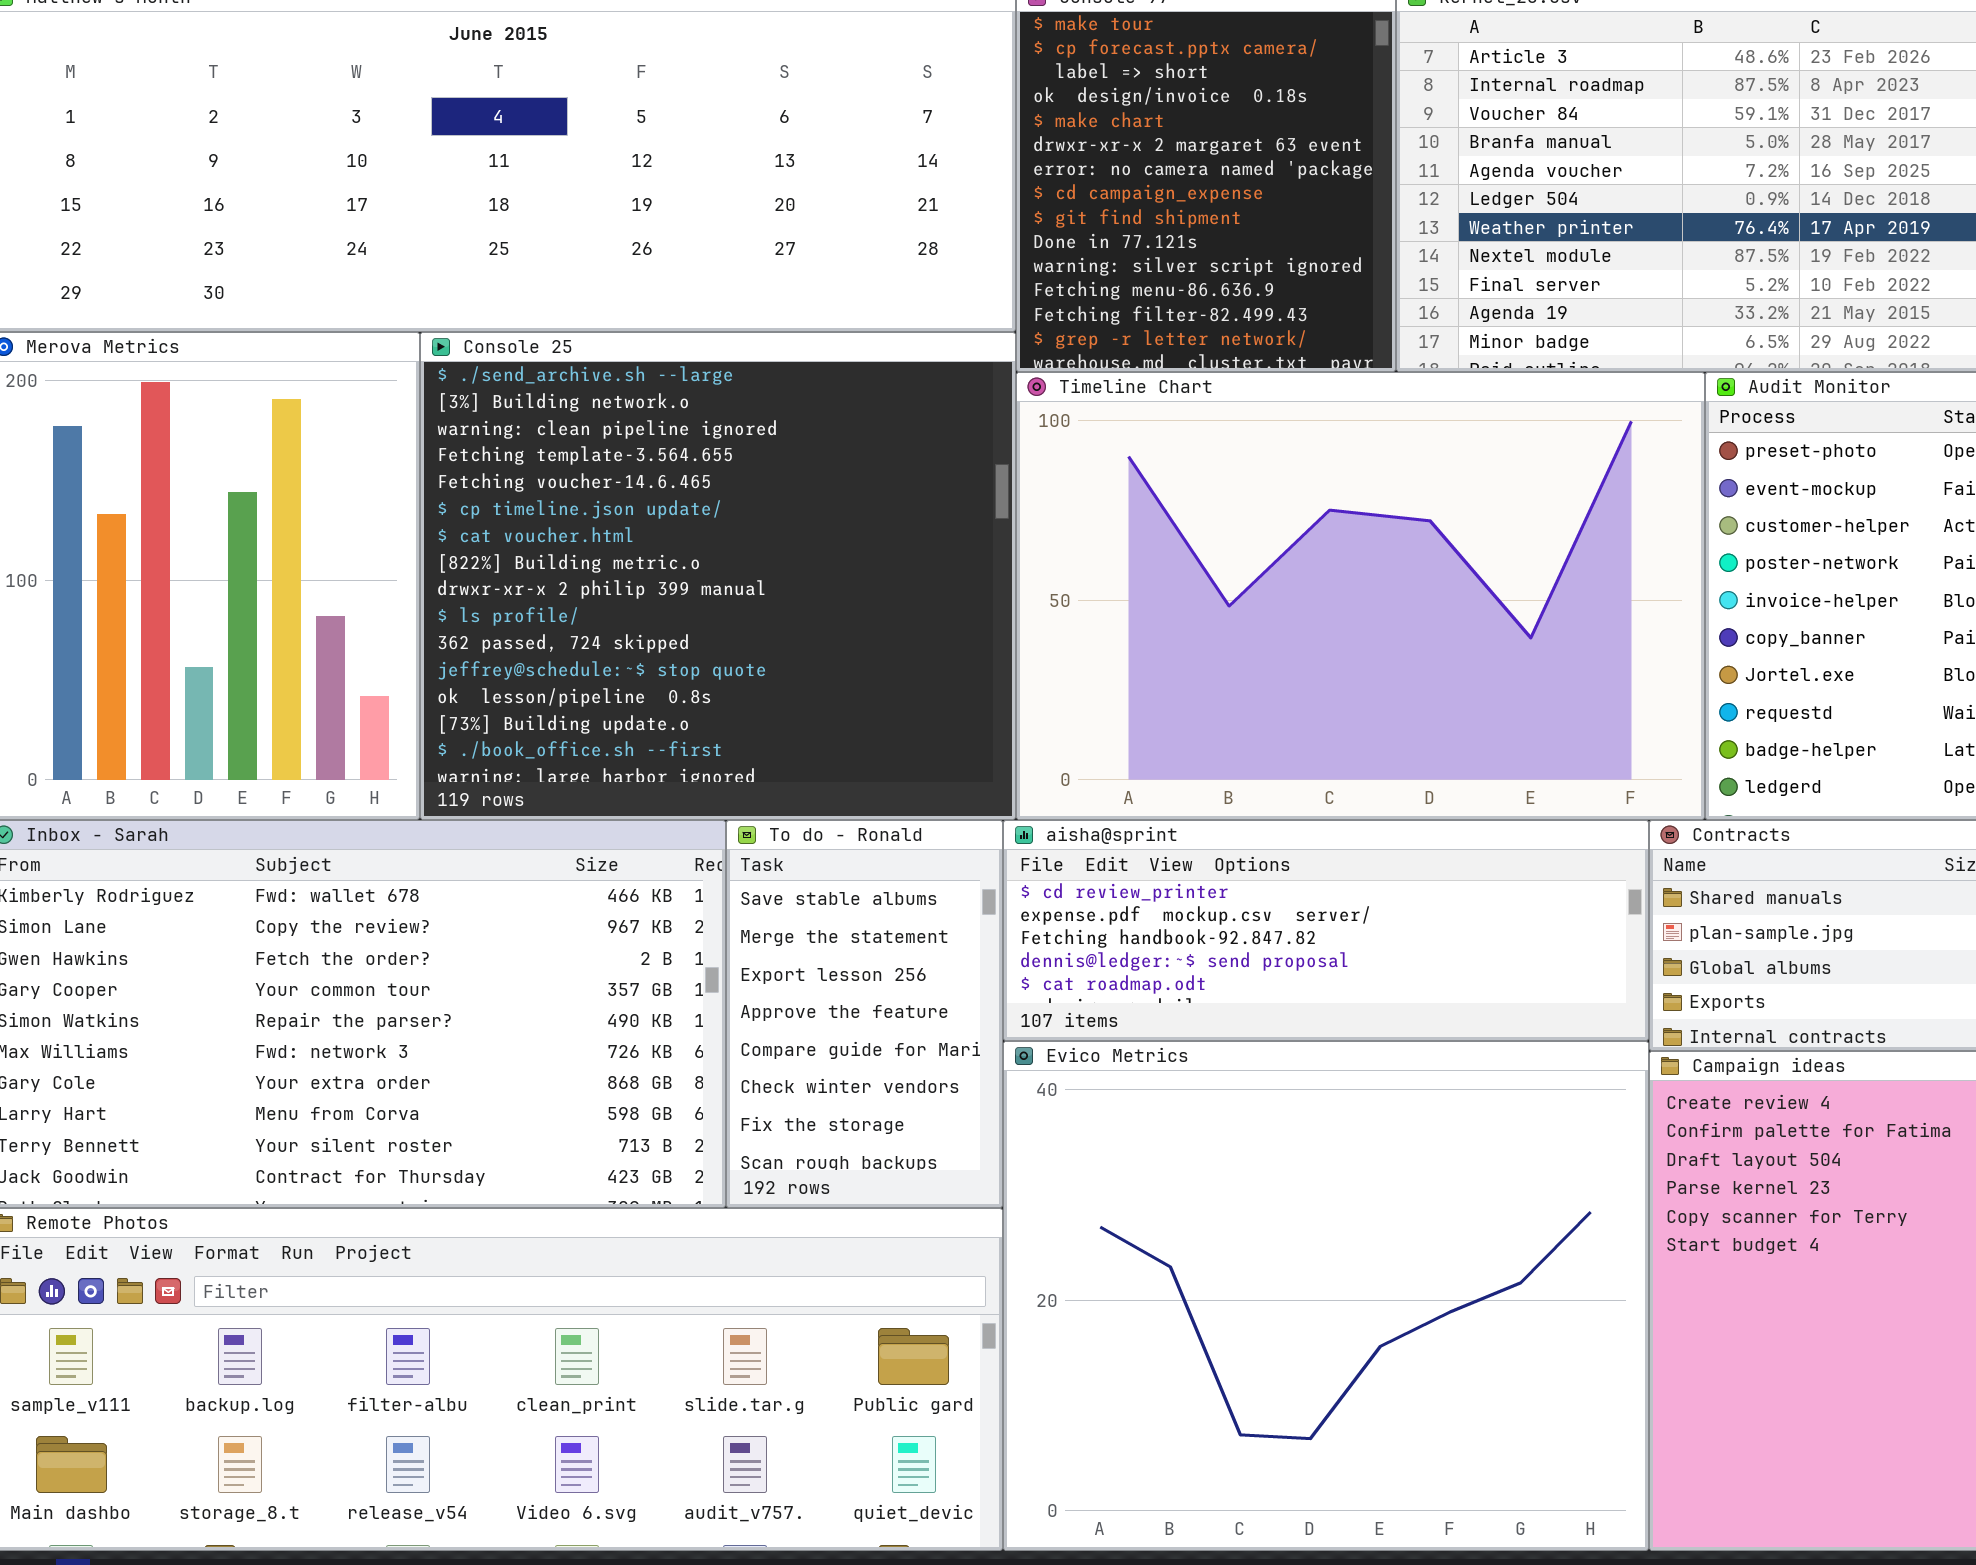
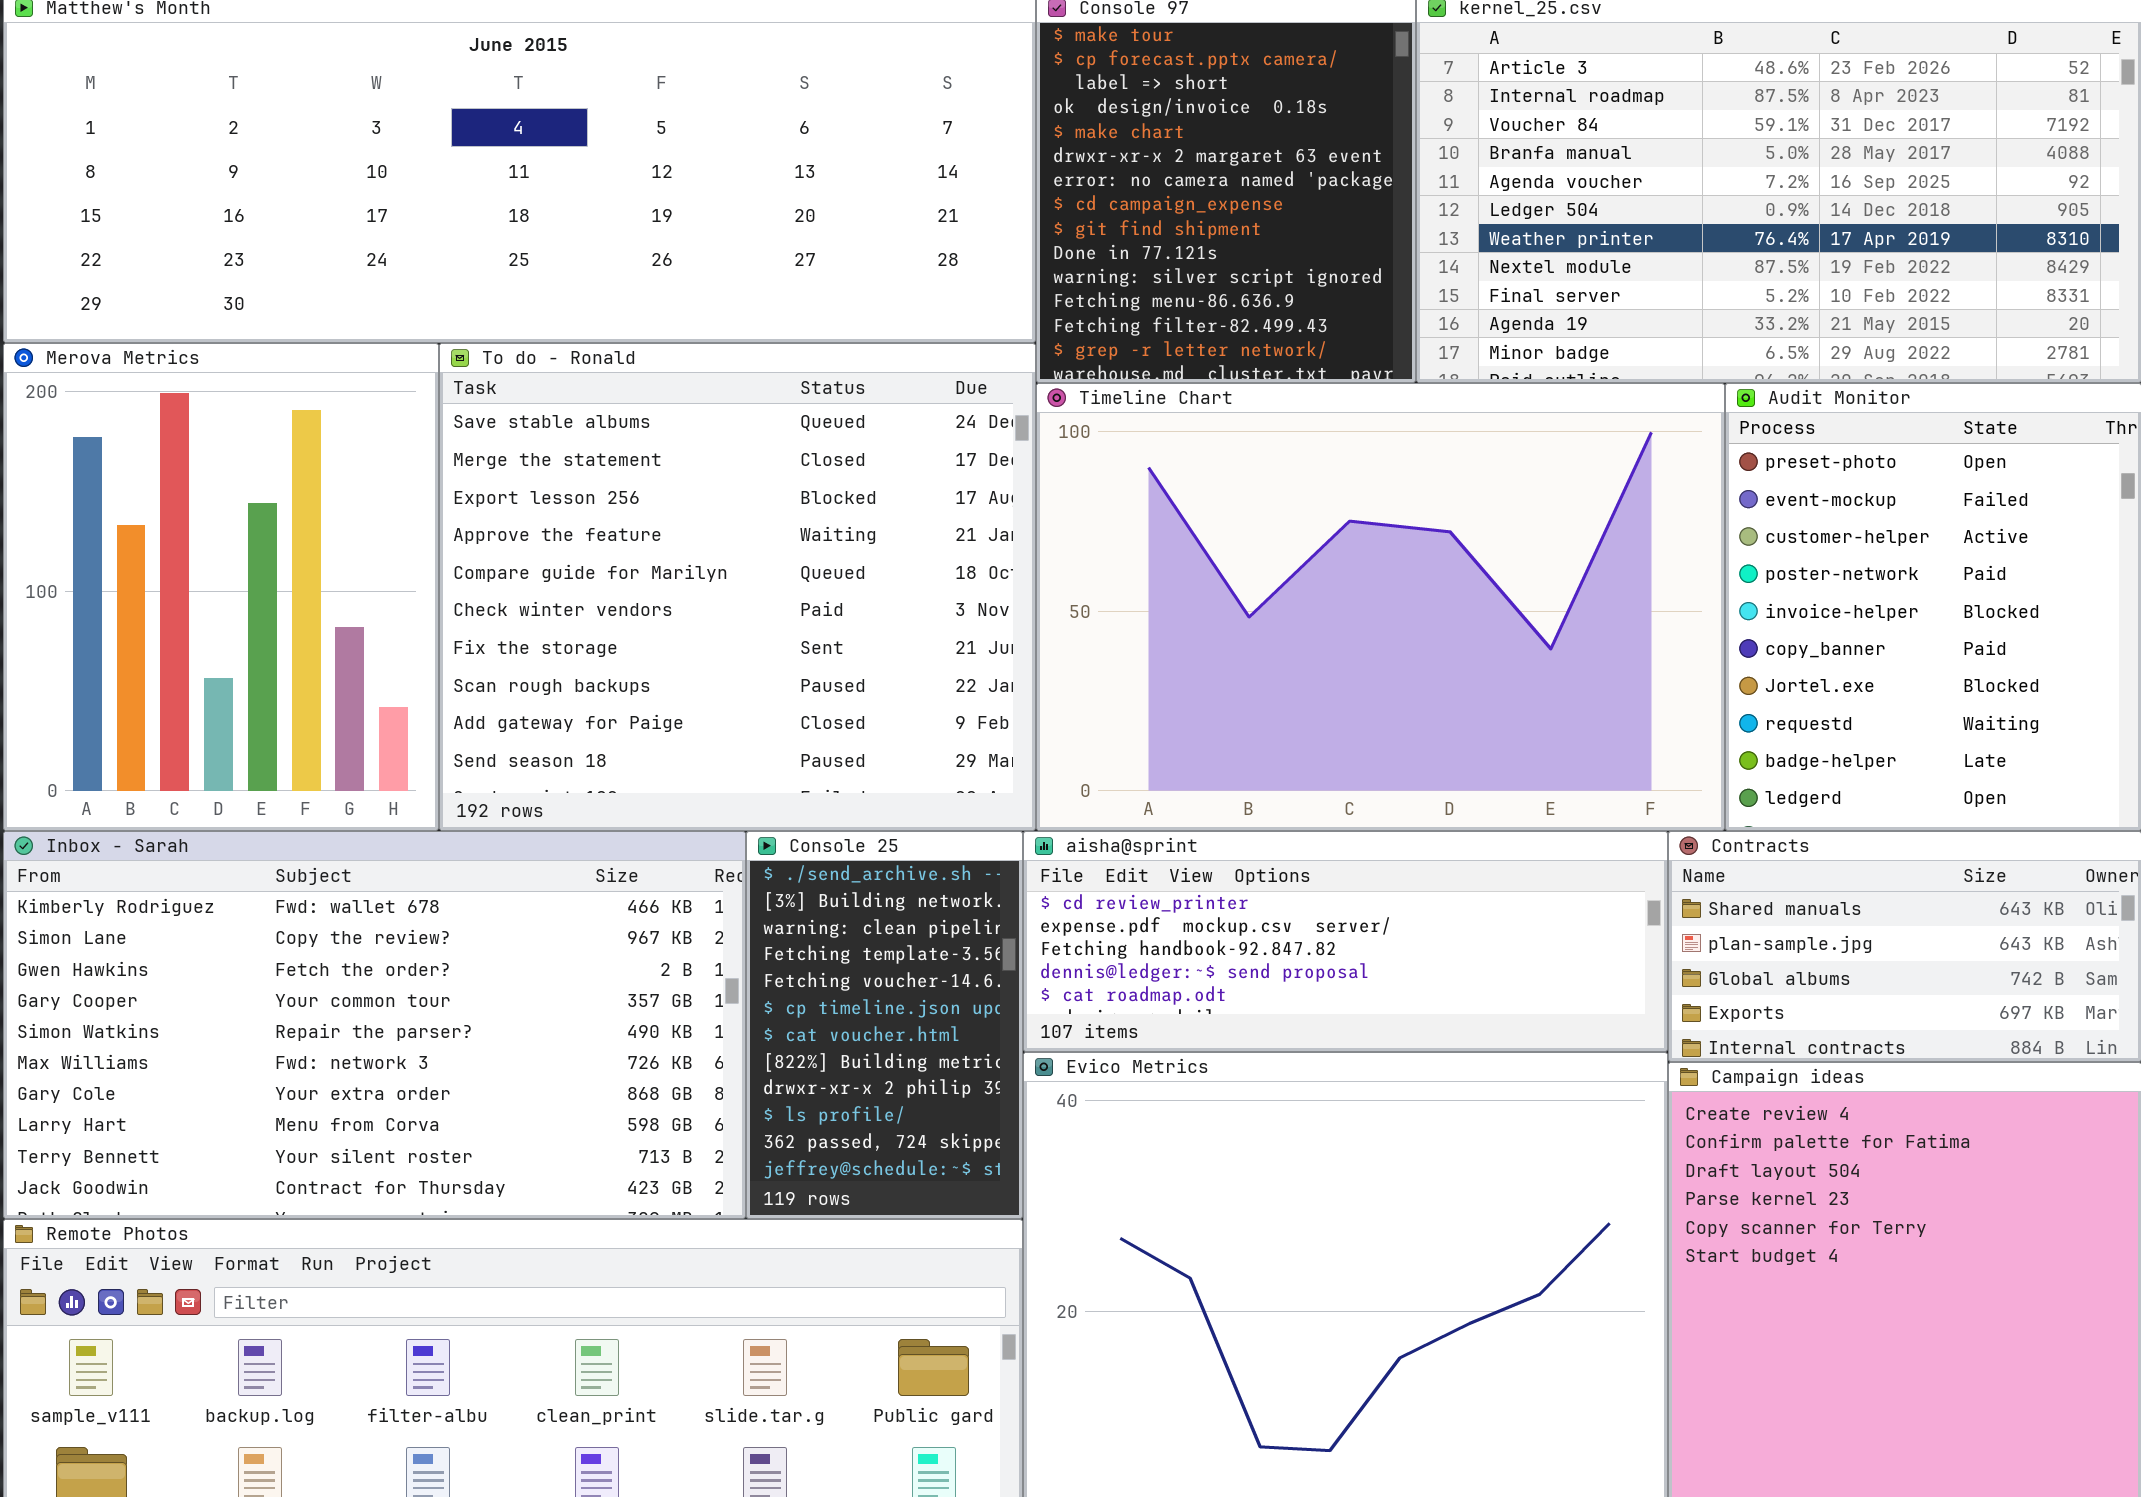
Console 25: [420,332,1016,820] -> [746,831,1023,1219], moved, resized
To do - Ronald: [726,820,1003,1208] -> [439,343,1036,831], moved, resized

